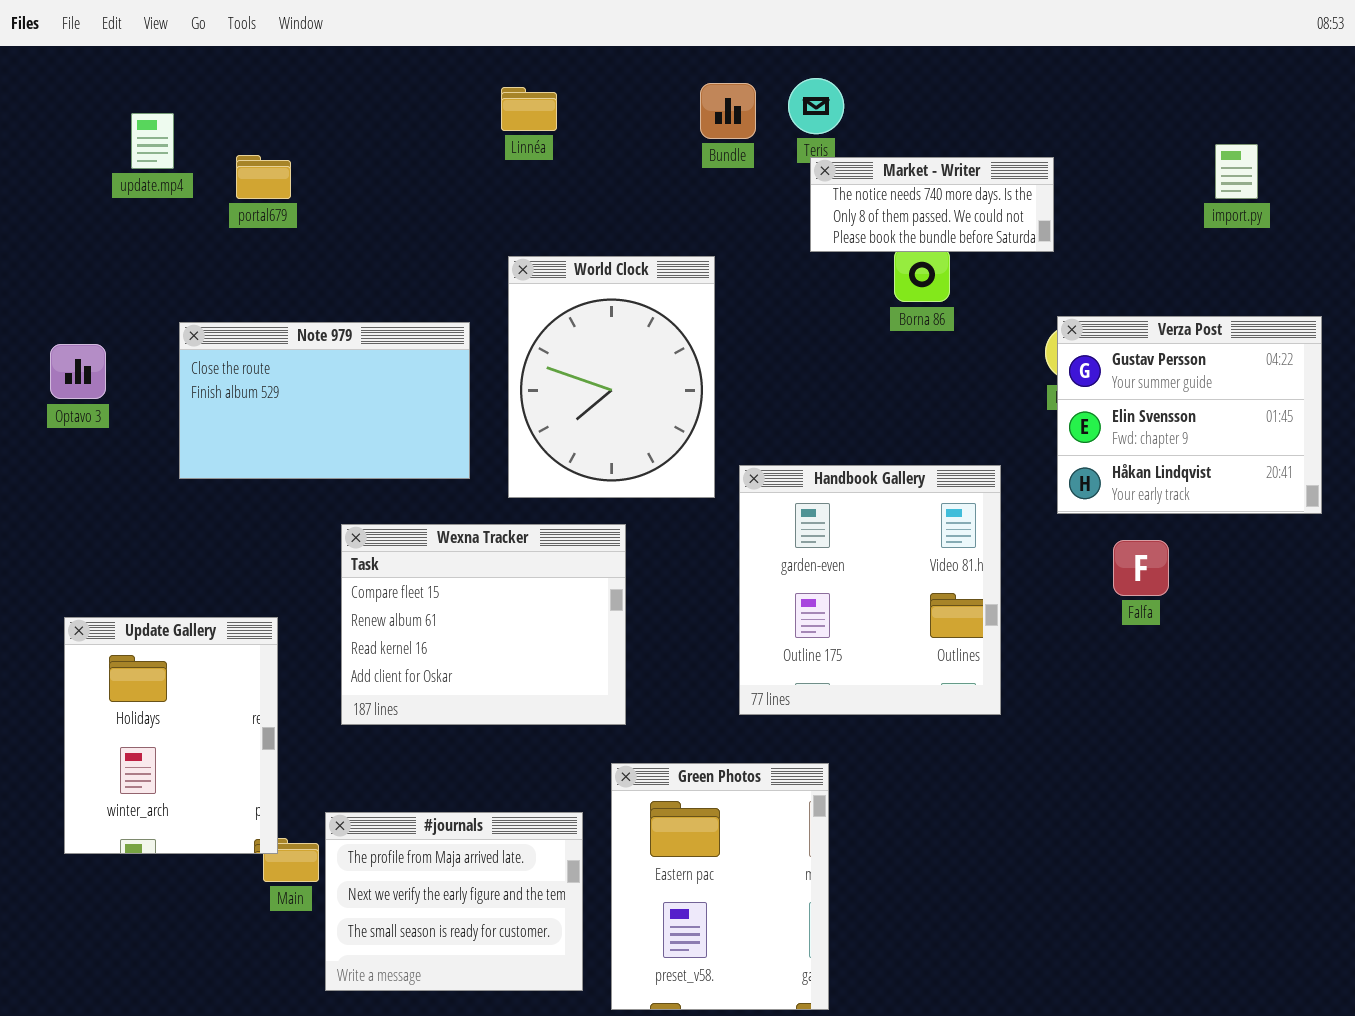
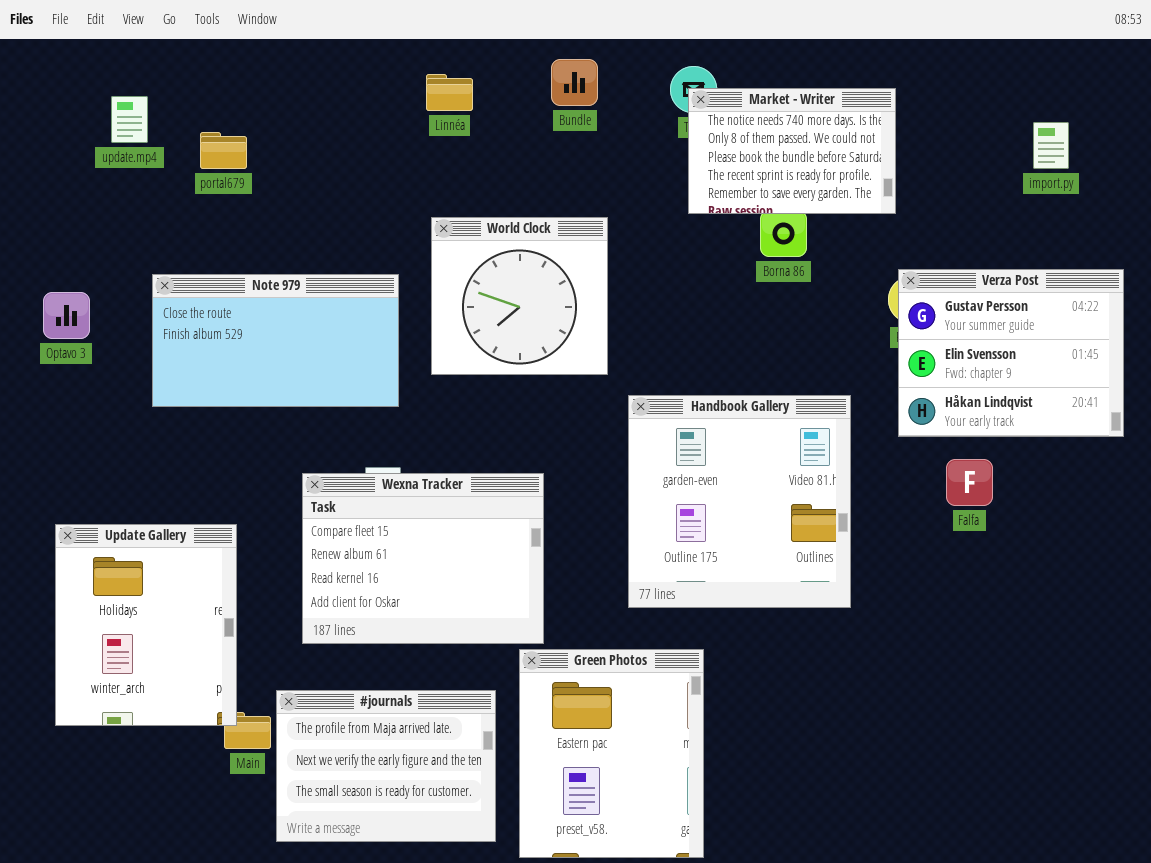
Bundle: [700,83,756,139] -> [551,59,598,106], moved
Market - Writer: [810,157,1054,252] -> [688,88,896,214], resized
World Clock: [508,256,715,498] -> [431,217,608,375], resized
Wexna Tracker: [341,524,626,725] -> [302,473,544,644], moved

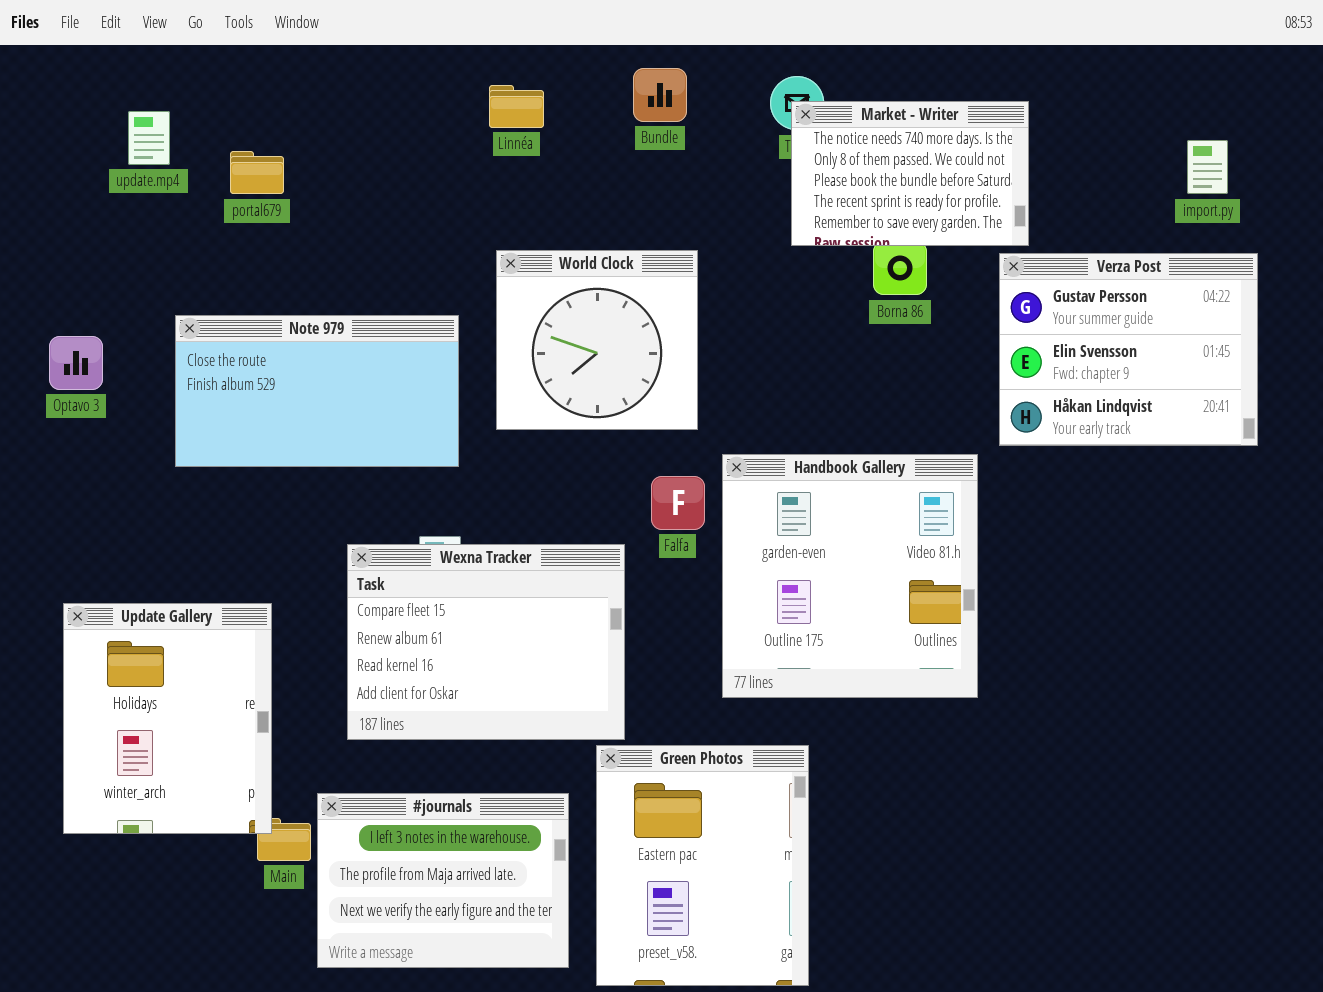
Verza Post: [898,269,1124,437] -> [999,253,1258,446], moved
Falfa: [946,459,993,506] -> [651,476,705,530], moved
#journals: [276,690,496,842] -> [317,793,569,968], scrolled up 1 row

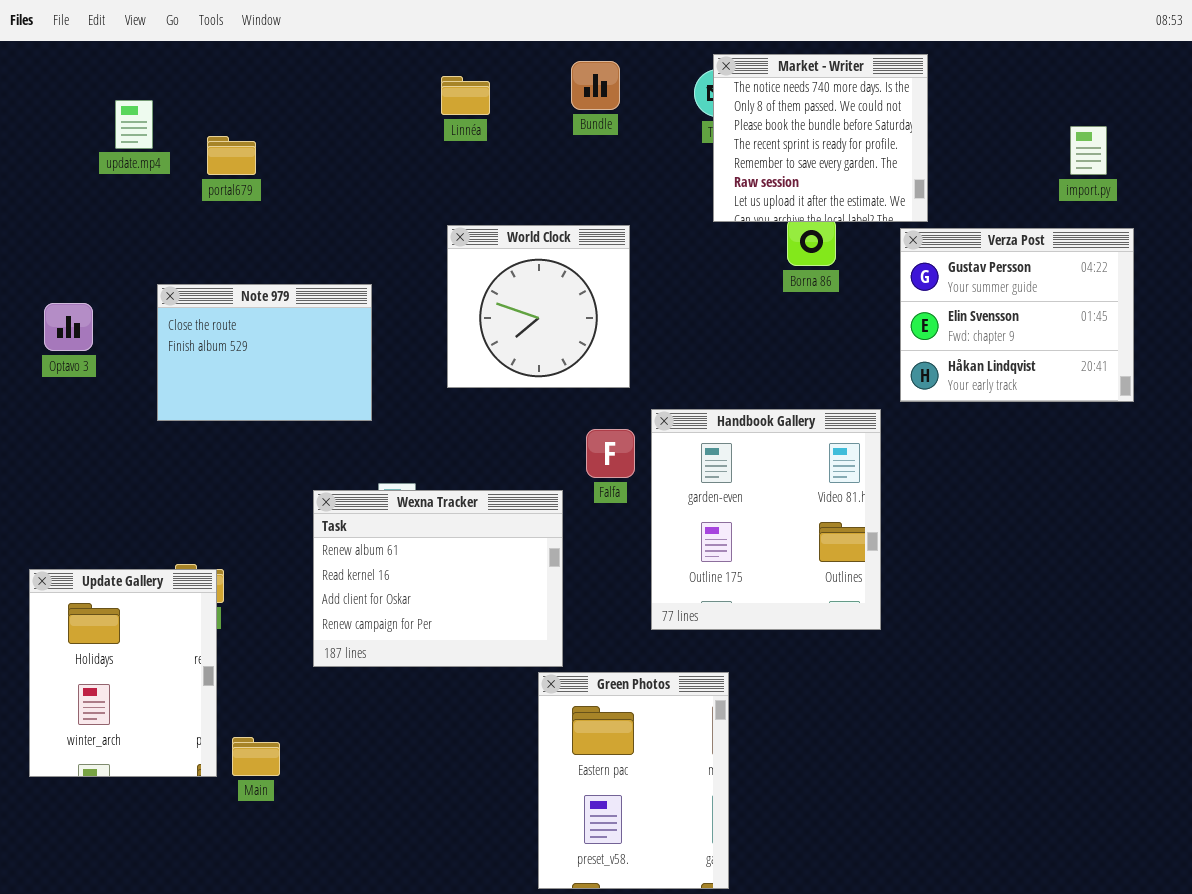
Market - Writer: [791,101,1029,246] -> [713,54,928,222], resized
Note 979: [175,315,459,467] -> [157,284,372,421], resized
Wexna Tracker: [347,544,625,740] -> [313,490,563,667], scrolled down 1 row
Update Gallery: [63,603,272,834] -> [29,569,217,777], moved
#journals: [317,793,569,968] -> none, closed

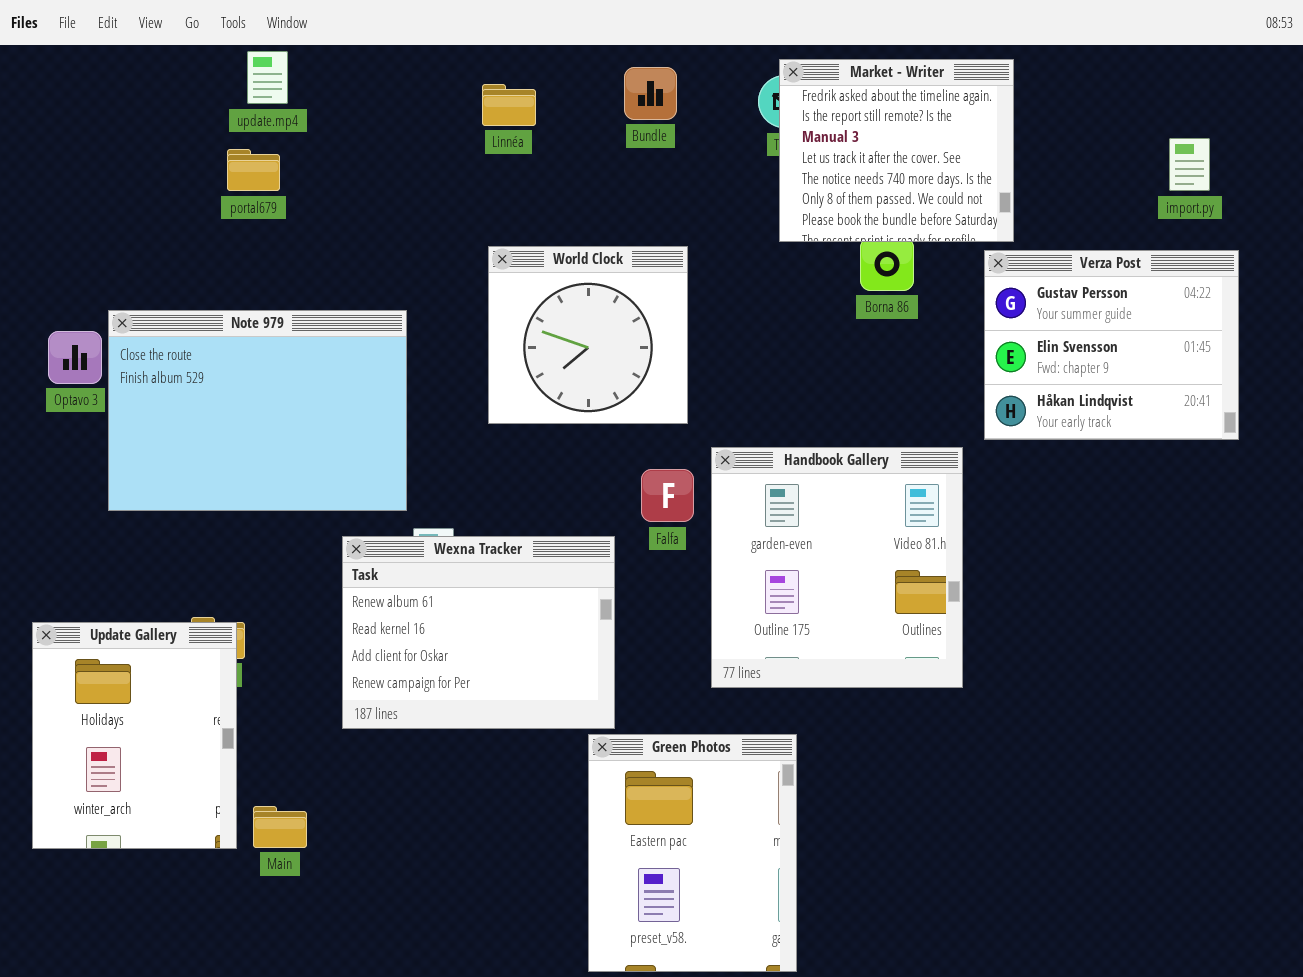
Market - Writer: [713,54,928,222] -> [779,59,1014,242], scrolled up 4 rows
update.mp4: [115,100,153,149] -> [247,51,288,104], moved
Note 979: [157,284,372,421] -> [108,310,407,511], resized

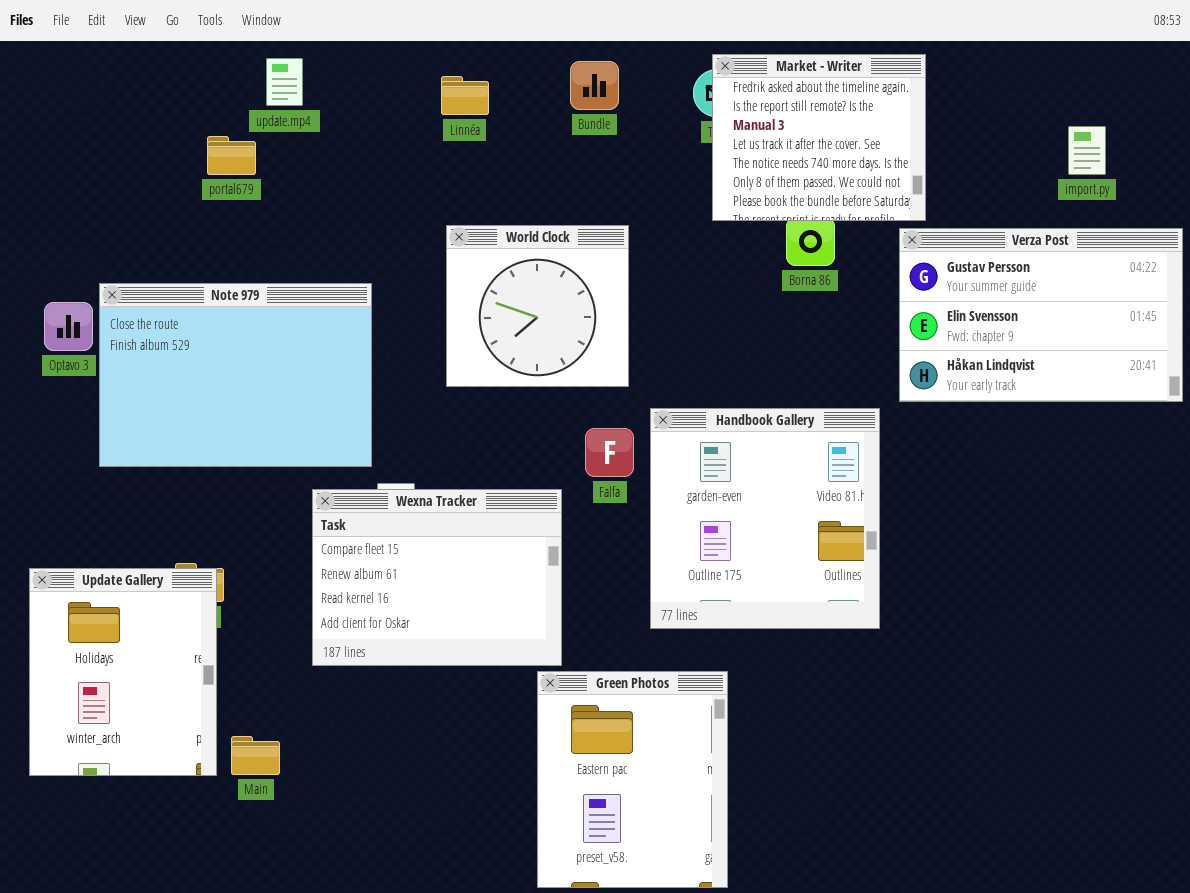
update.mp4: [247,51,288,104] -> [266,58,303,106], moved
Verza Post: [984,250,1239,440] -> [899,228,1183,402], resized
Wexna Tracker: [342,536,615,729] -> [312,489,562,666], scrolled up 1 row

